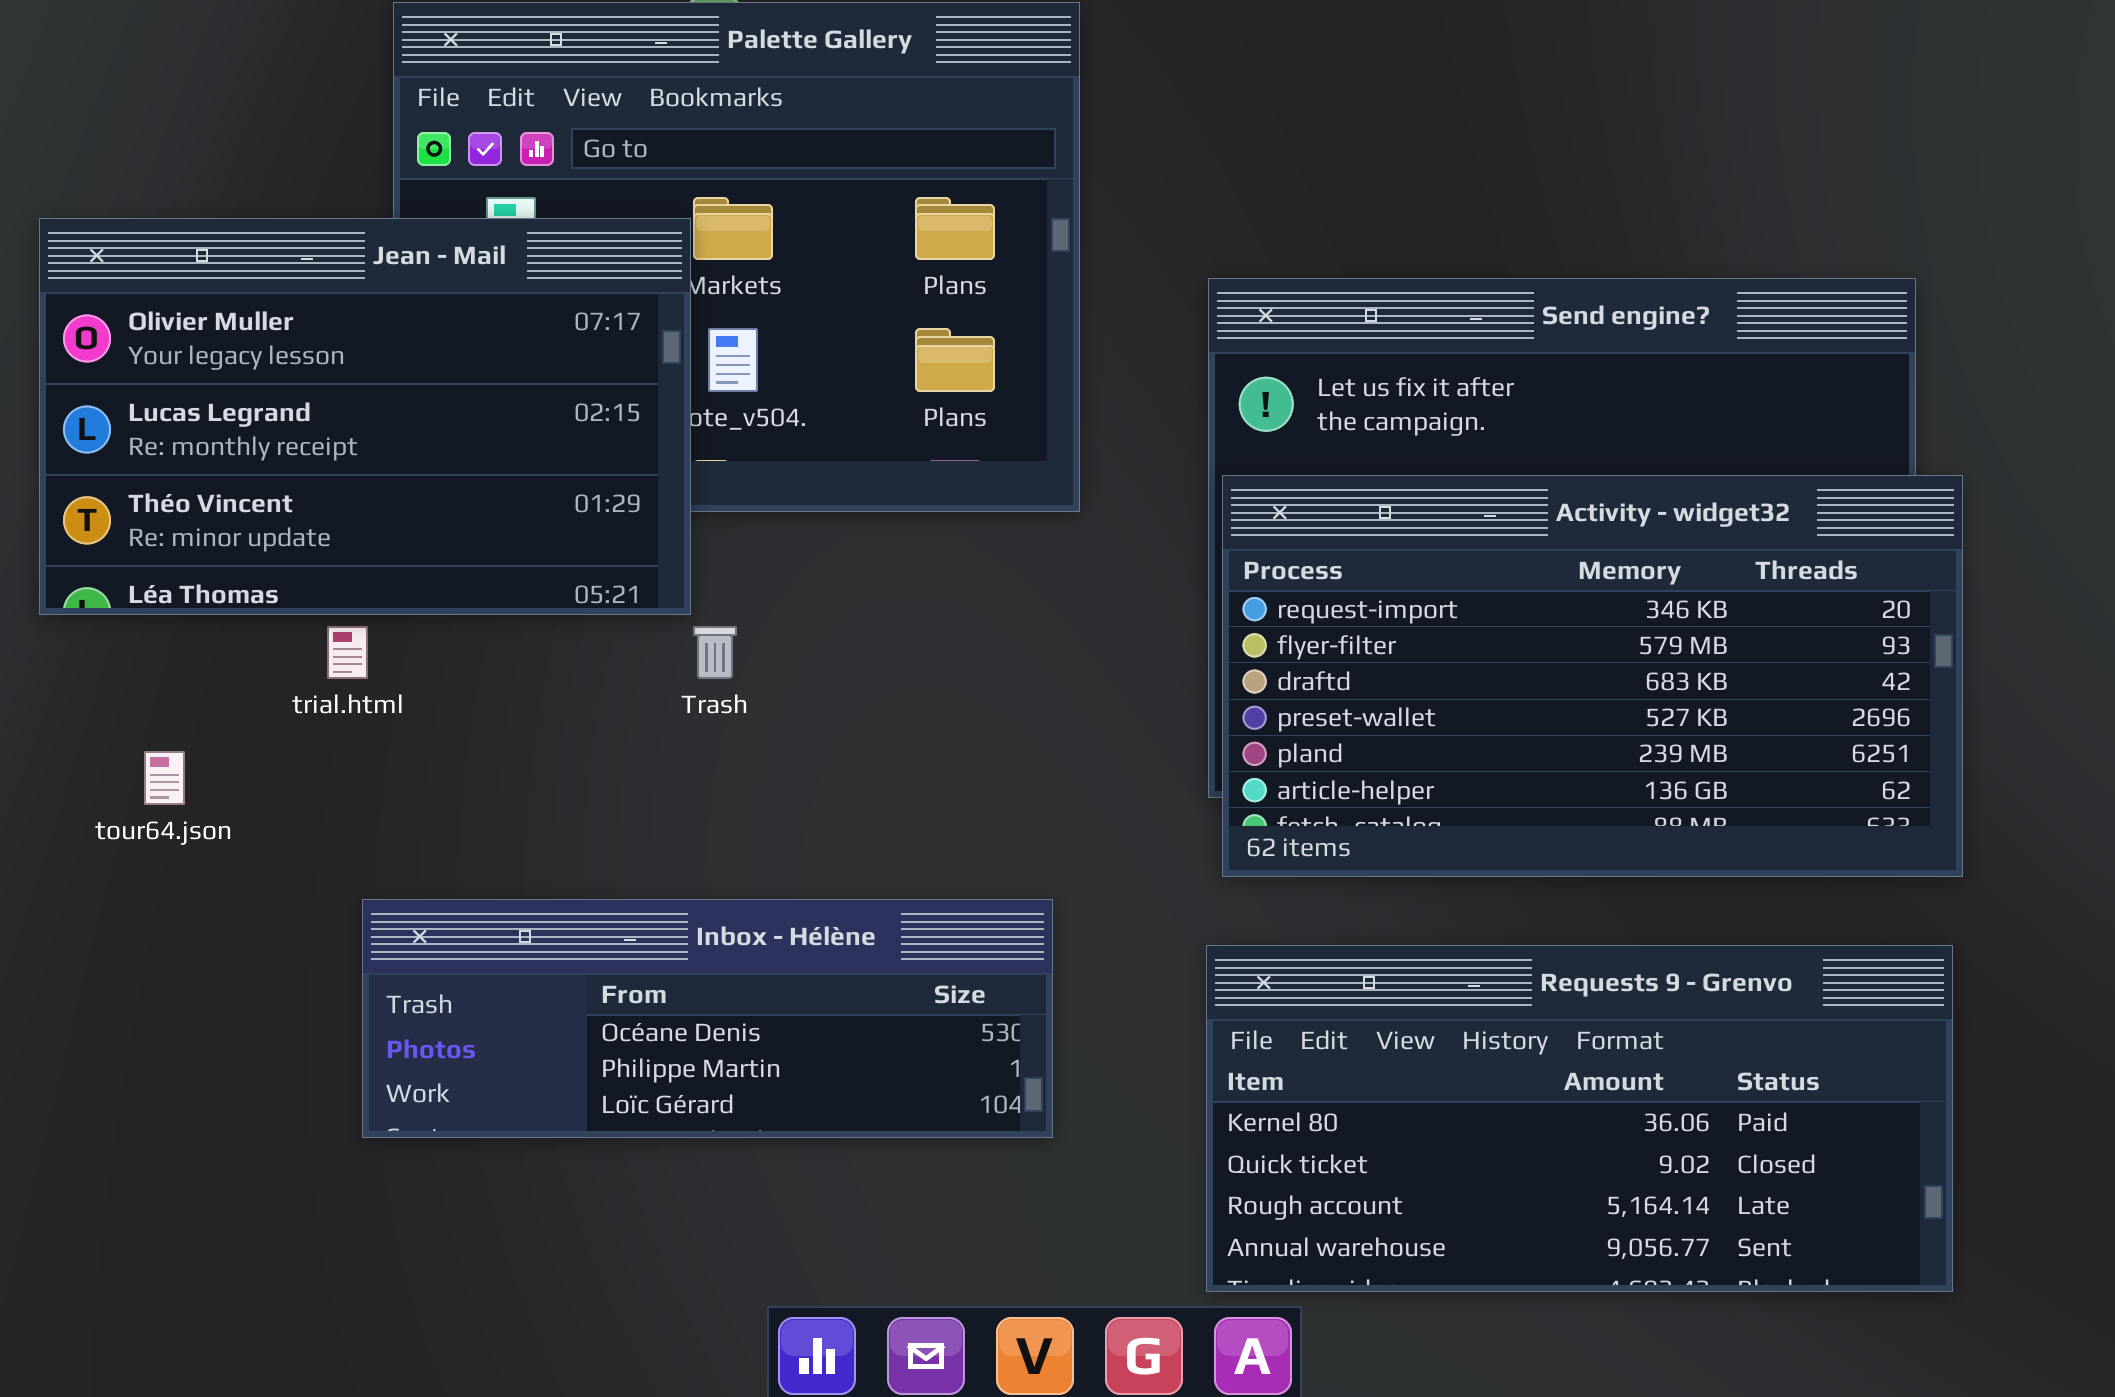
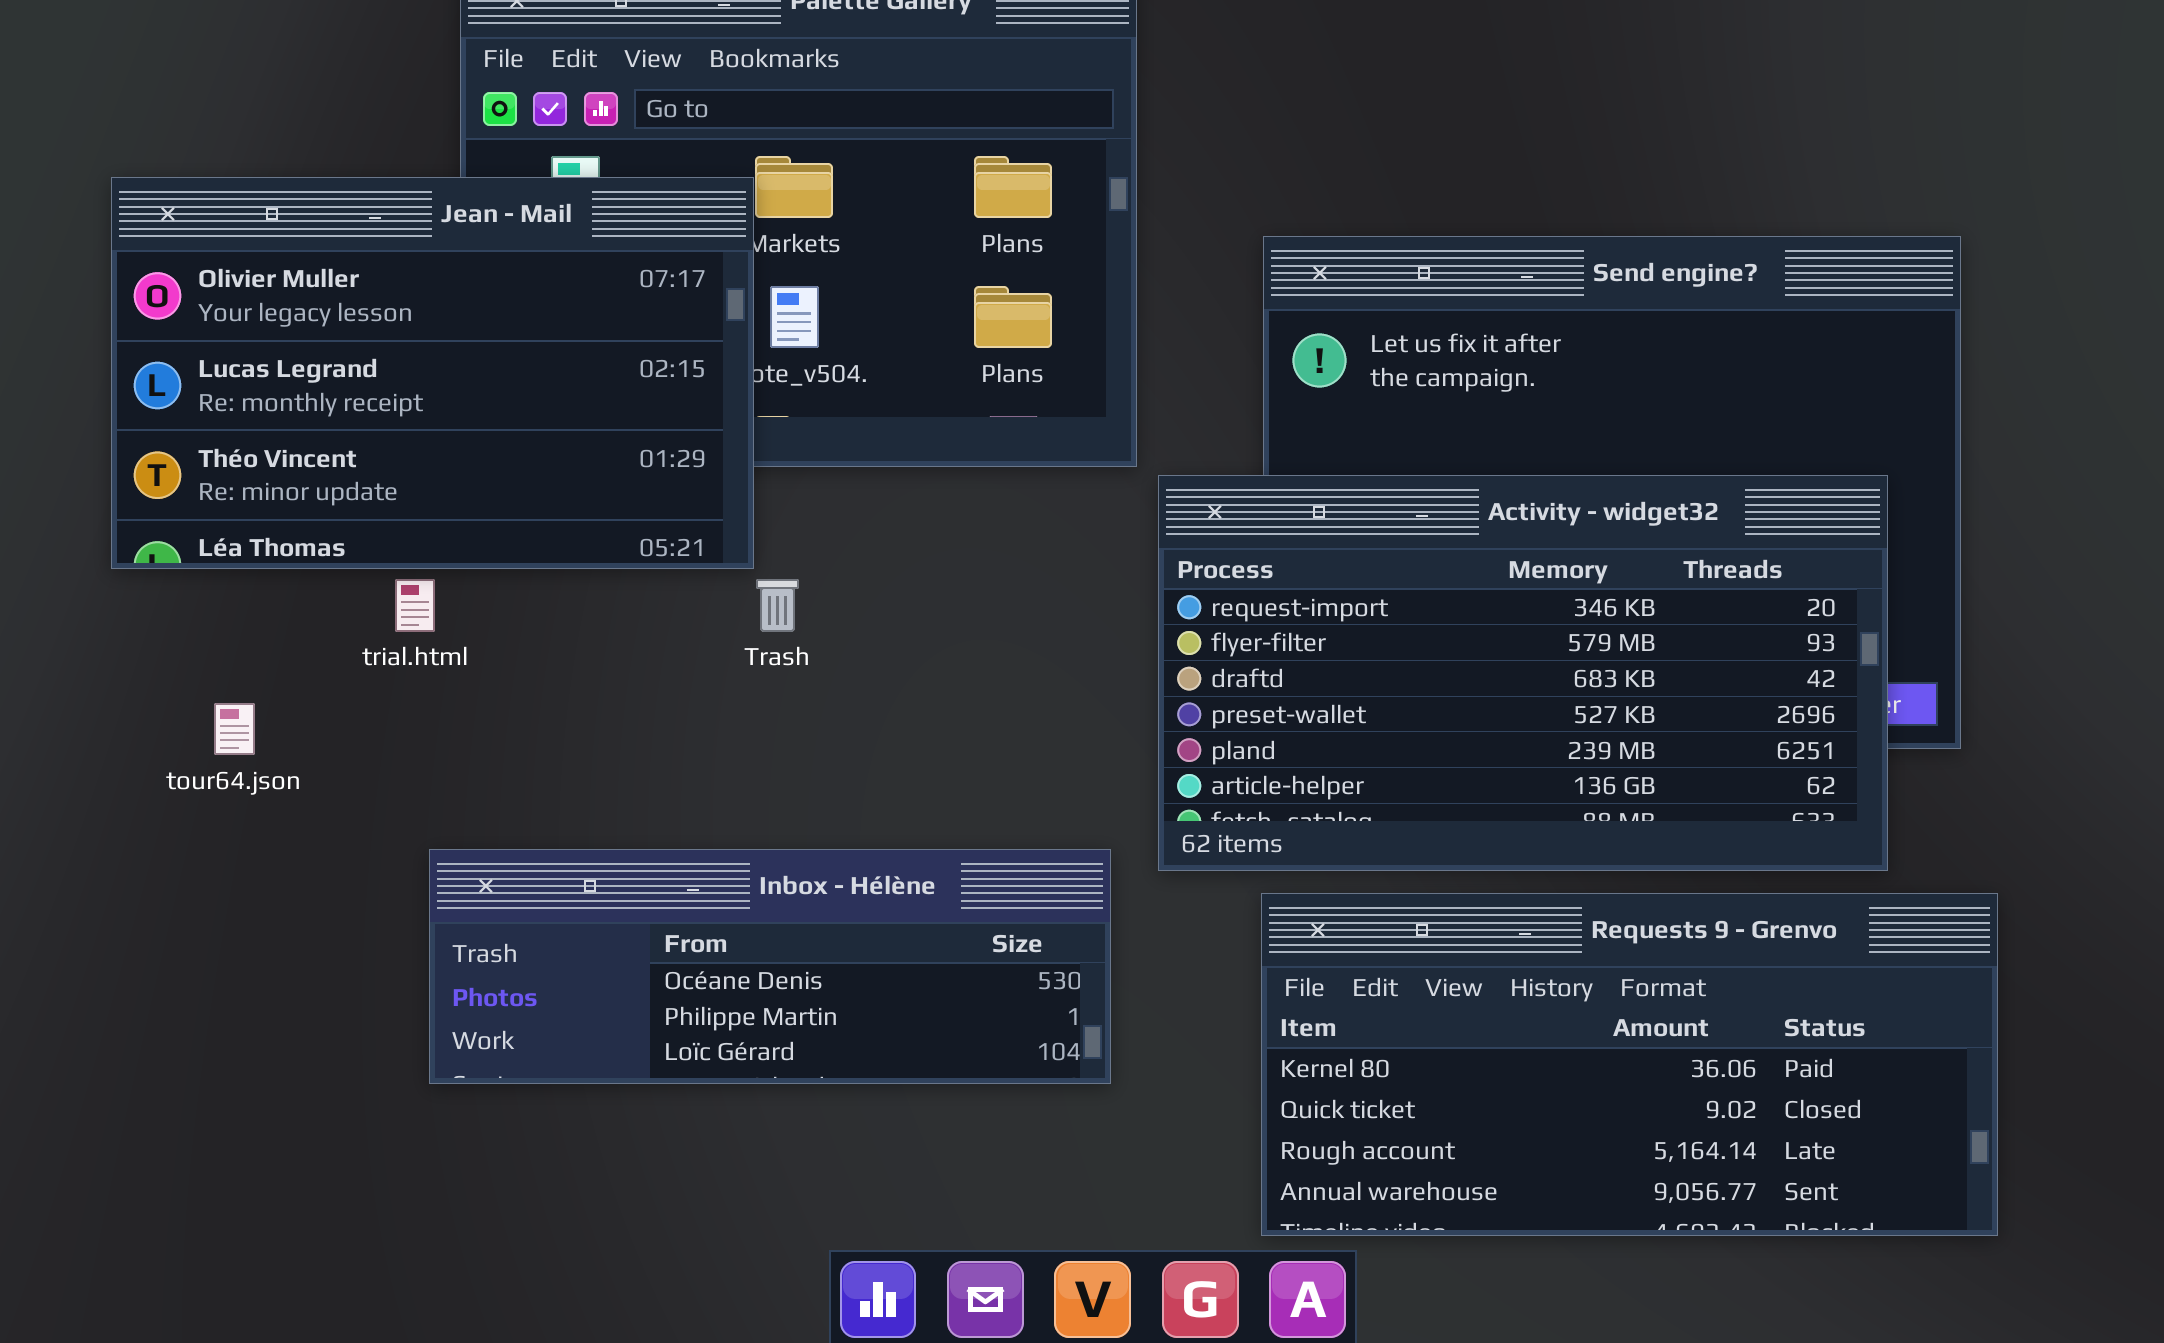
Activity - widget32: [1222,475,1963,877] -> [1158,475,1888,871], moved

